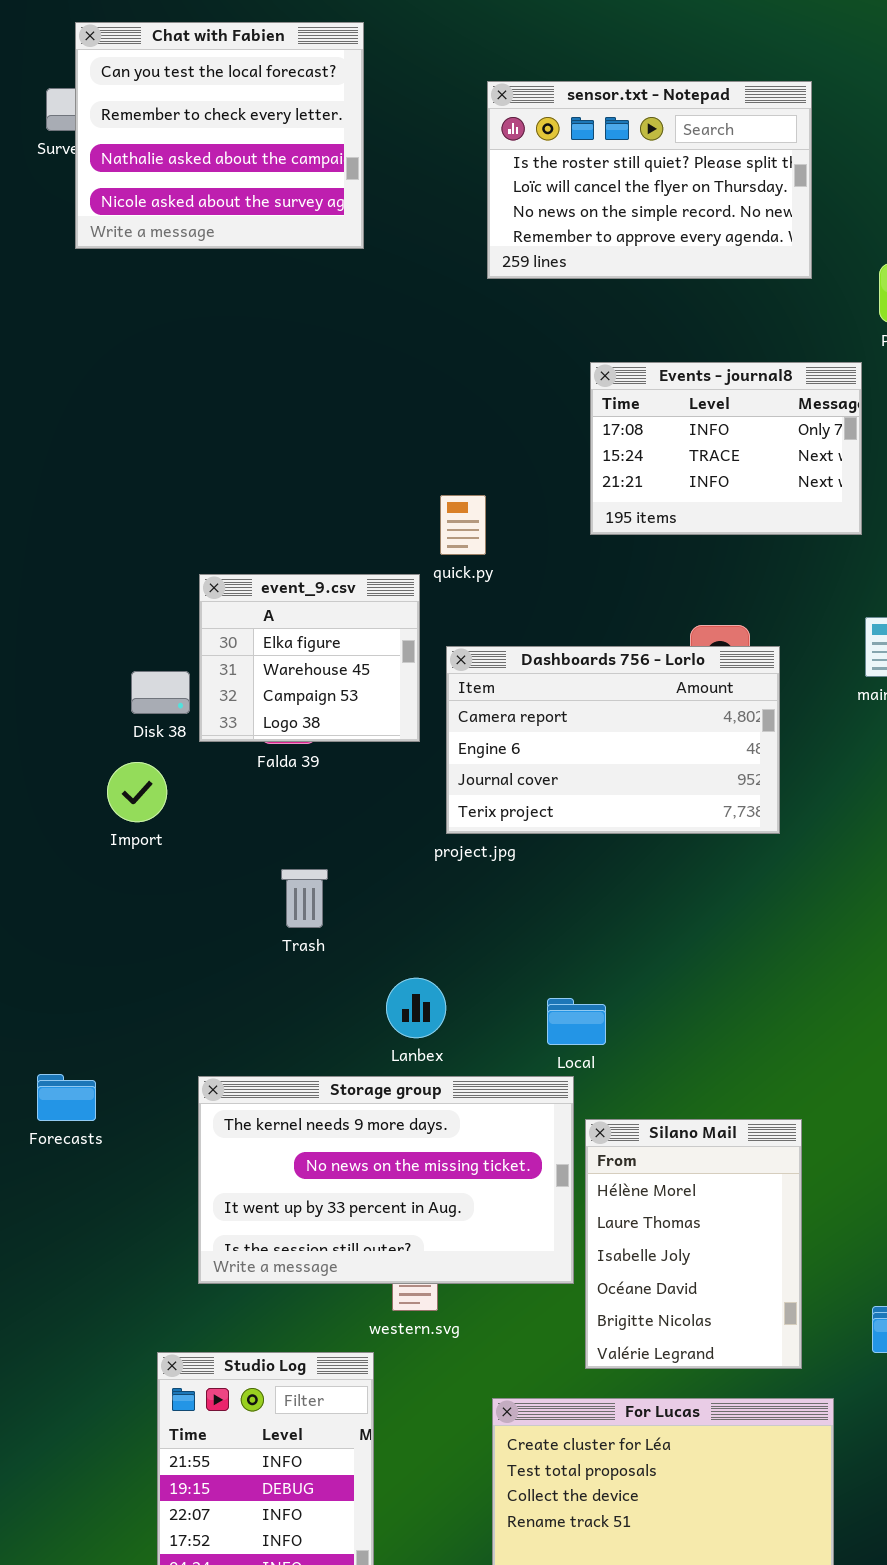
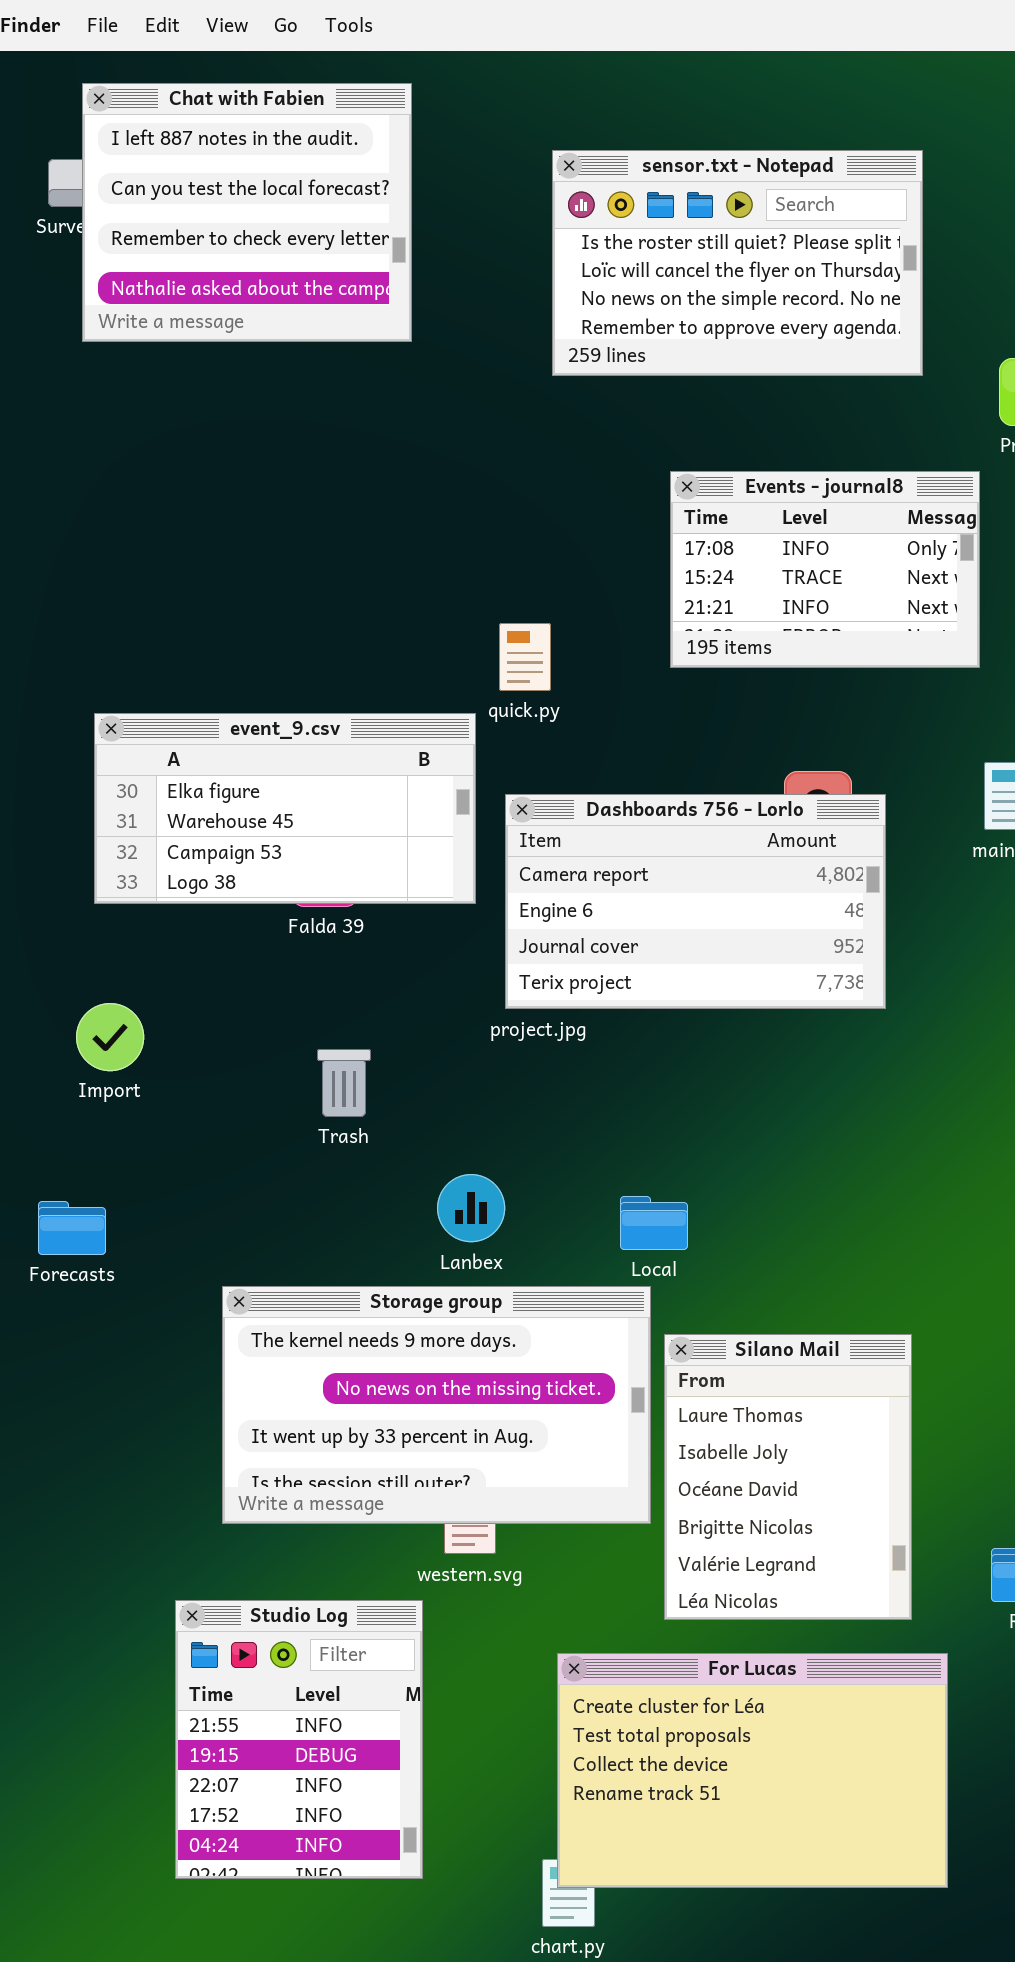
Chat with Fabien: [75,22,364,249] -> [82,83,412,342], scrolled up 1 row
event_9.csv: [199,574,420,742] -> [94,713,476,904], resized
Import: [107,762,167,822] -> [76,1003,144,1071], moved
Forecasts: [37,1074,96,1121] -> [38,1201,106,1255], moved
Silano Mail: [585,1119,802,1369] -> [664,1334,912,1620], scrolled down 1 row

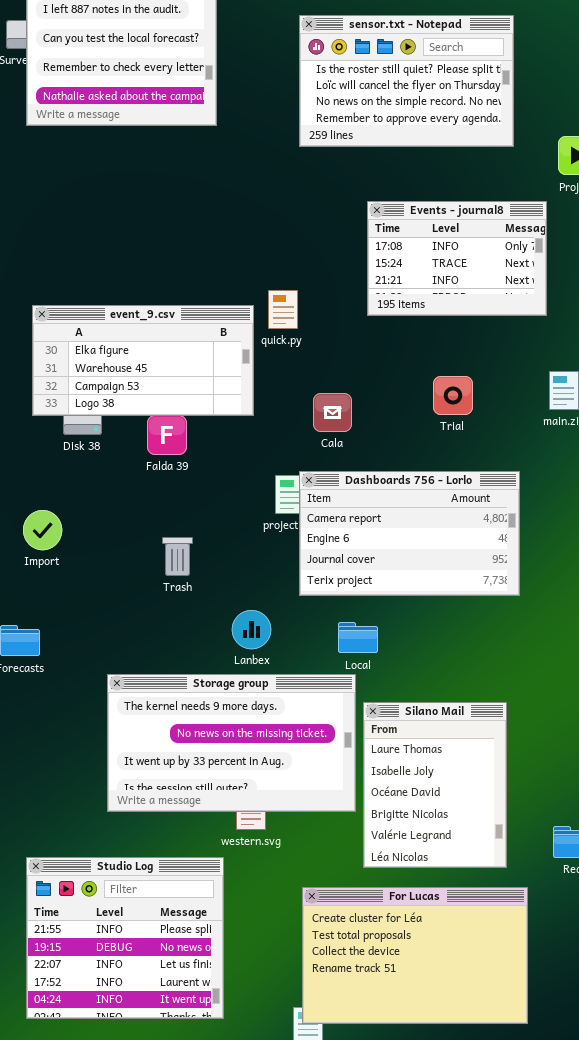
event_9.csv: [94,713,476,904] -> [32,305,254,416], moved
Dashboards 756 - Lorlo: [505,794,886,1009] -> [299,471,520,596], moved
Studio Log: [175,1600,423,1879] -> [26,857,224,1019], resized

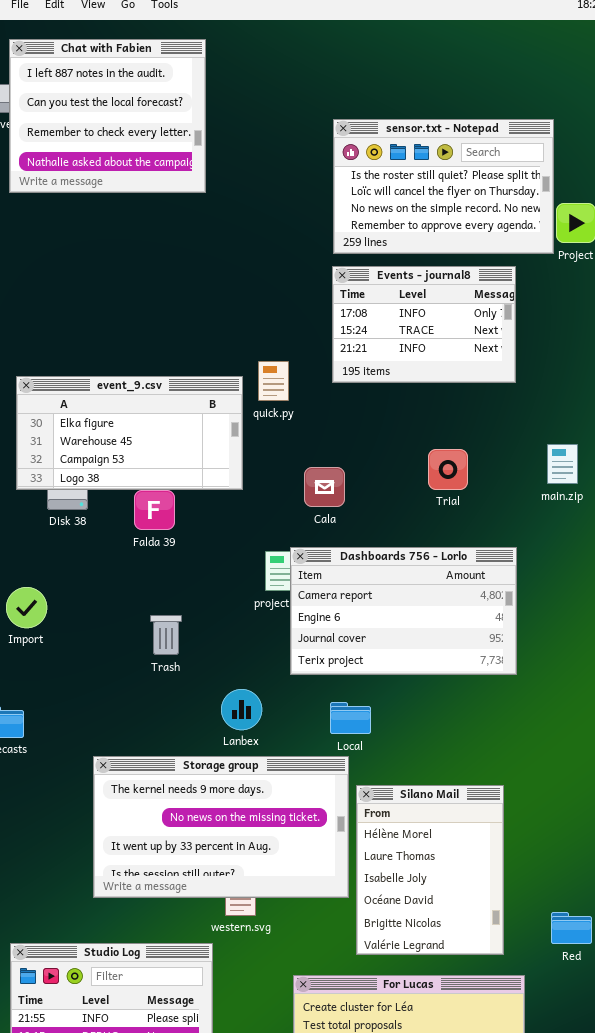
sensor.txt - Notepad: [299,15,514,147] -> [333,119,554,254], moved
Events - journal8: [367,201,547,316] -> [332,266,516,383], moved
Silano Mail: [363,702,507,868] -> [356,785,504,955], scrolled up 1 row

